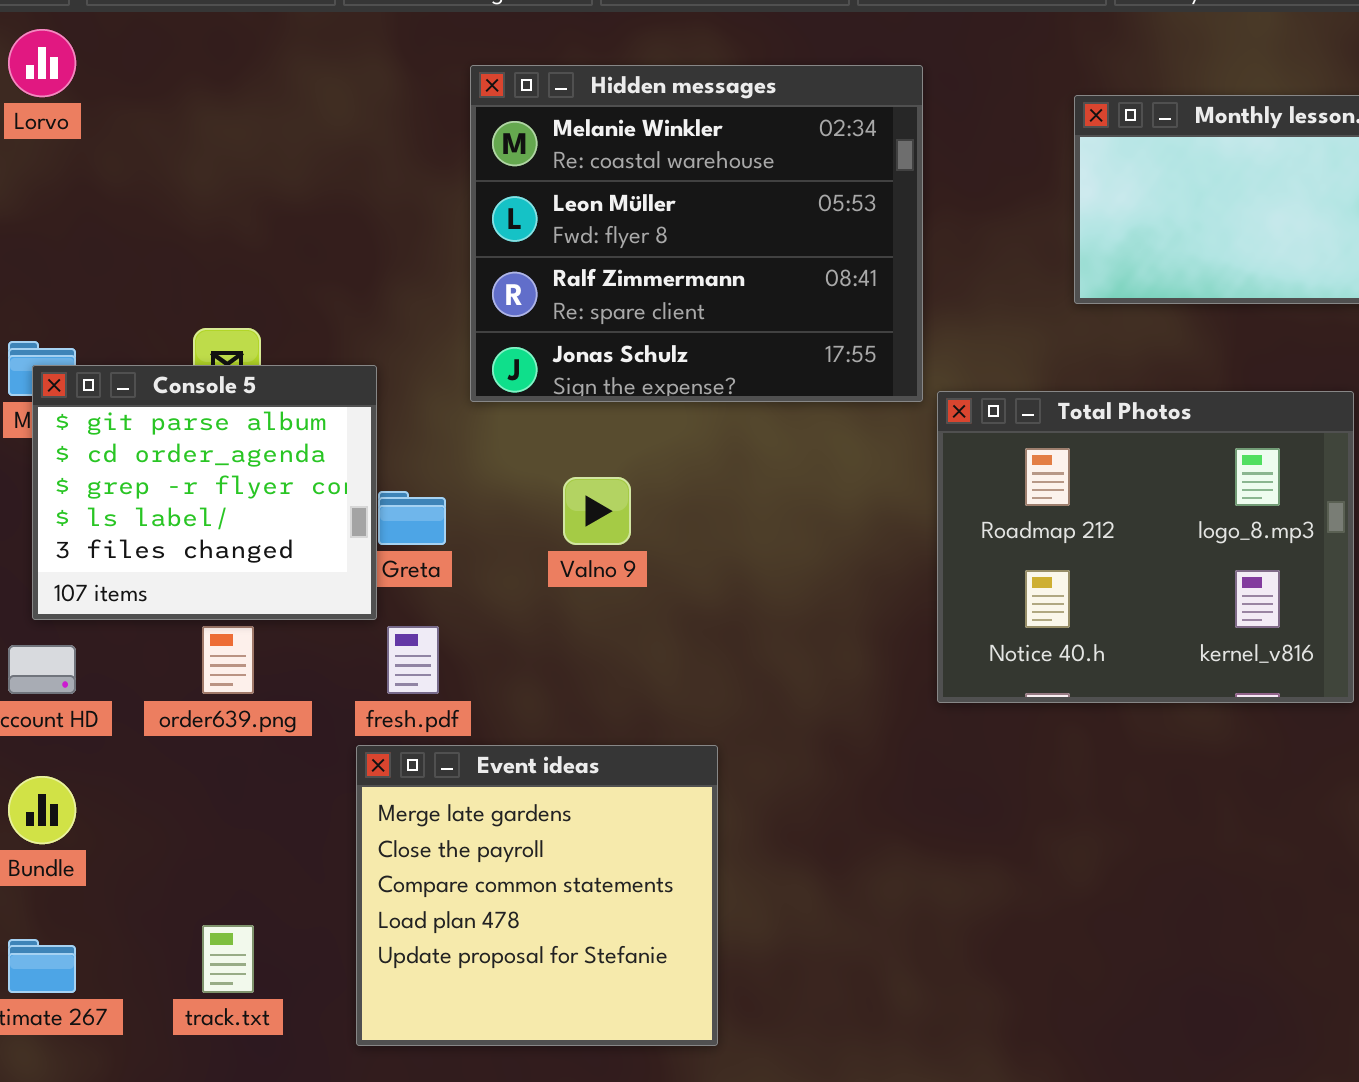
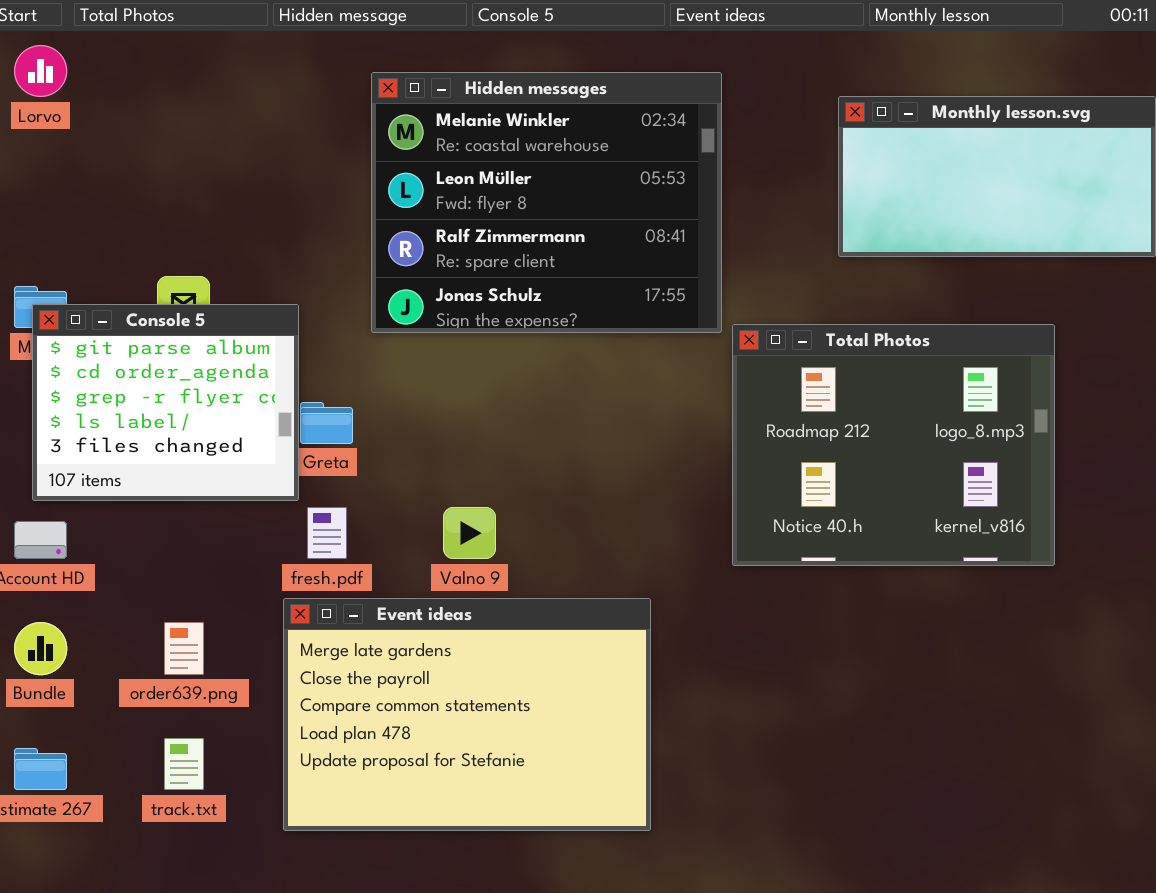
Valno 9: [563,477,631,545] -> [443,507,496,559], moved
order639.png: [202,626,254,694] -> [164,622,204,675], moved
Event ideas: [356,745,718,1046] -> [283,598,651,831], resized

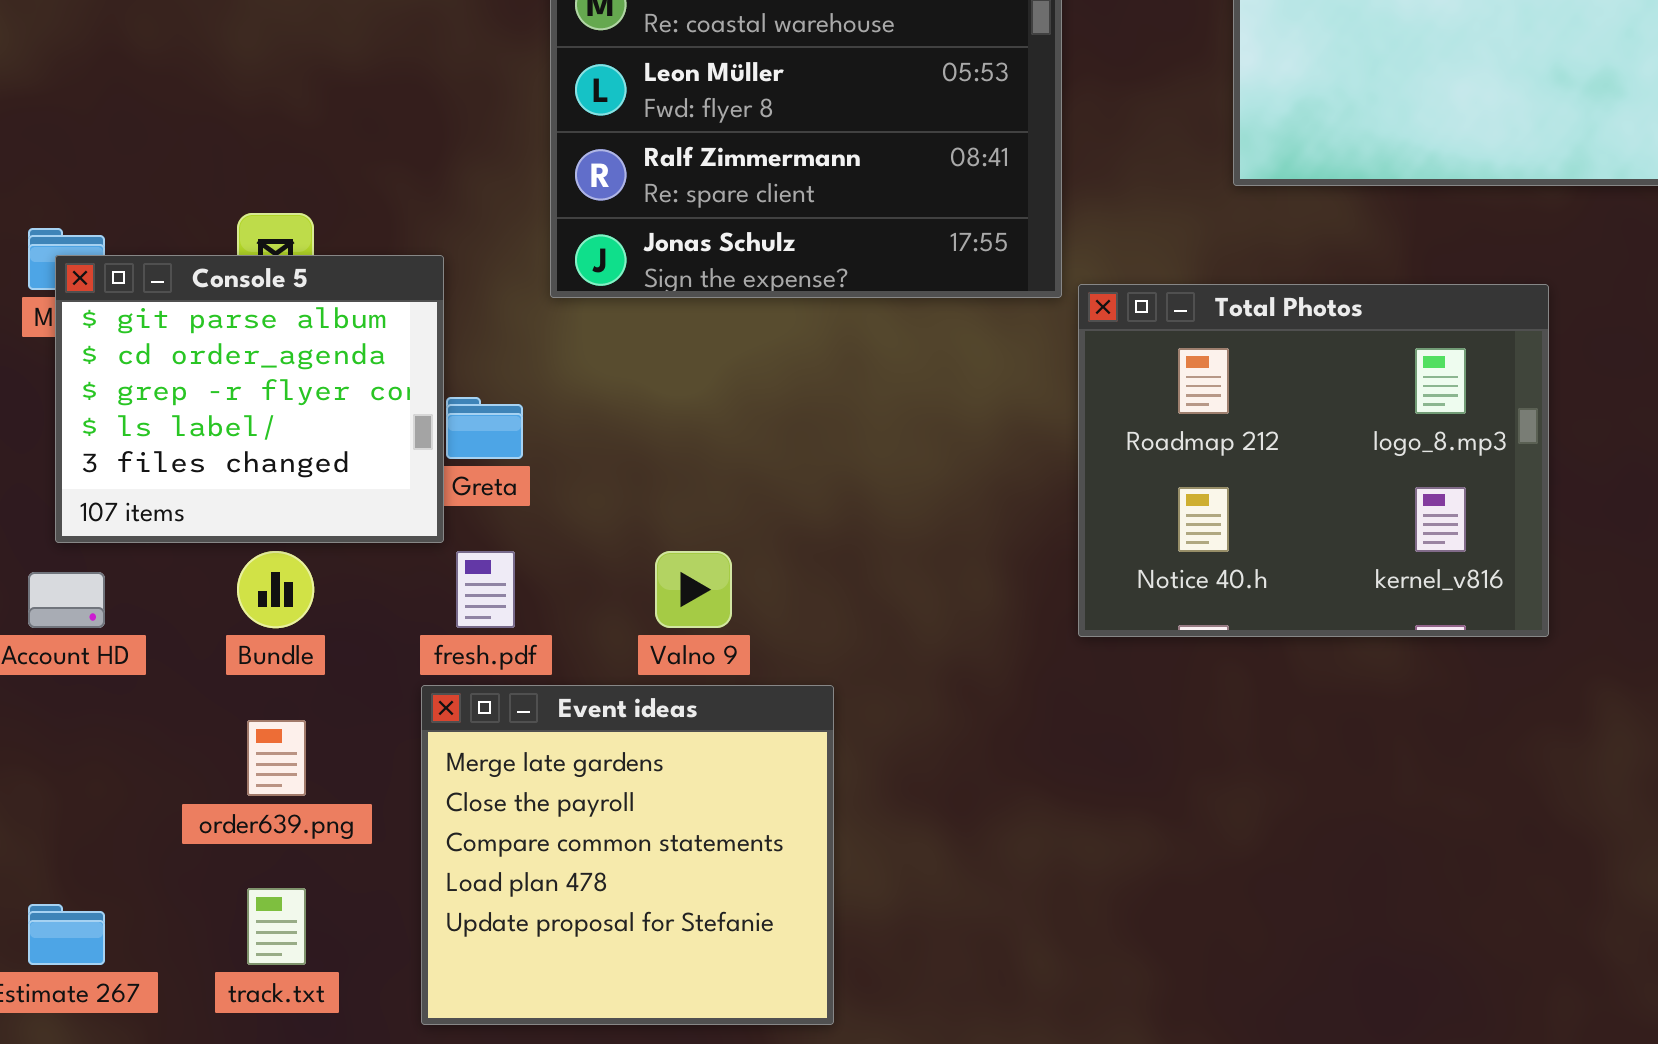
Event ideas: [283,598,651,831] -> [421,685,834,1025], resized
Bundle: [14,622,67,675] -> [237,551,314,628], moved

